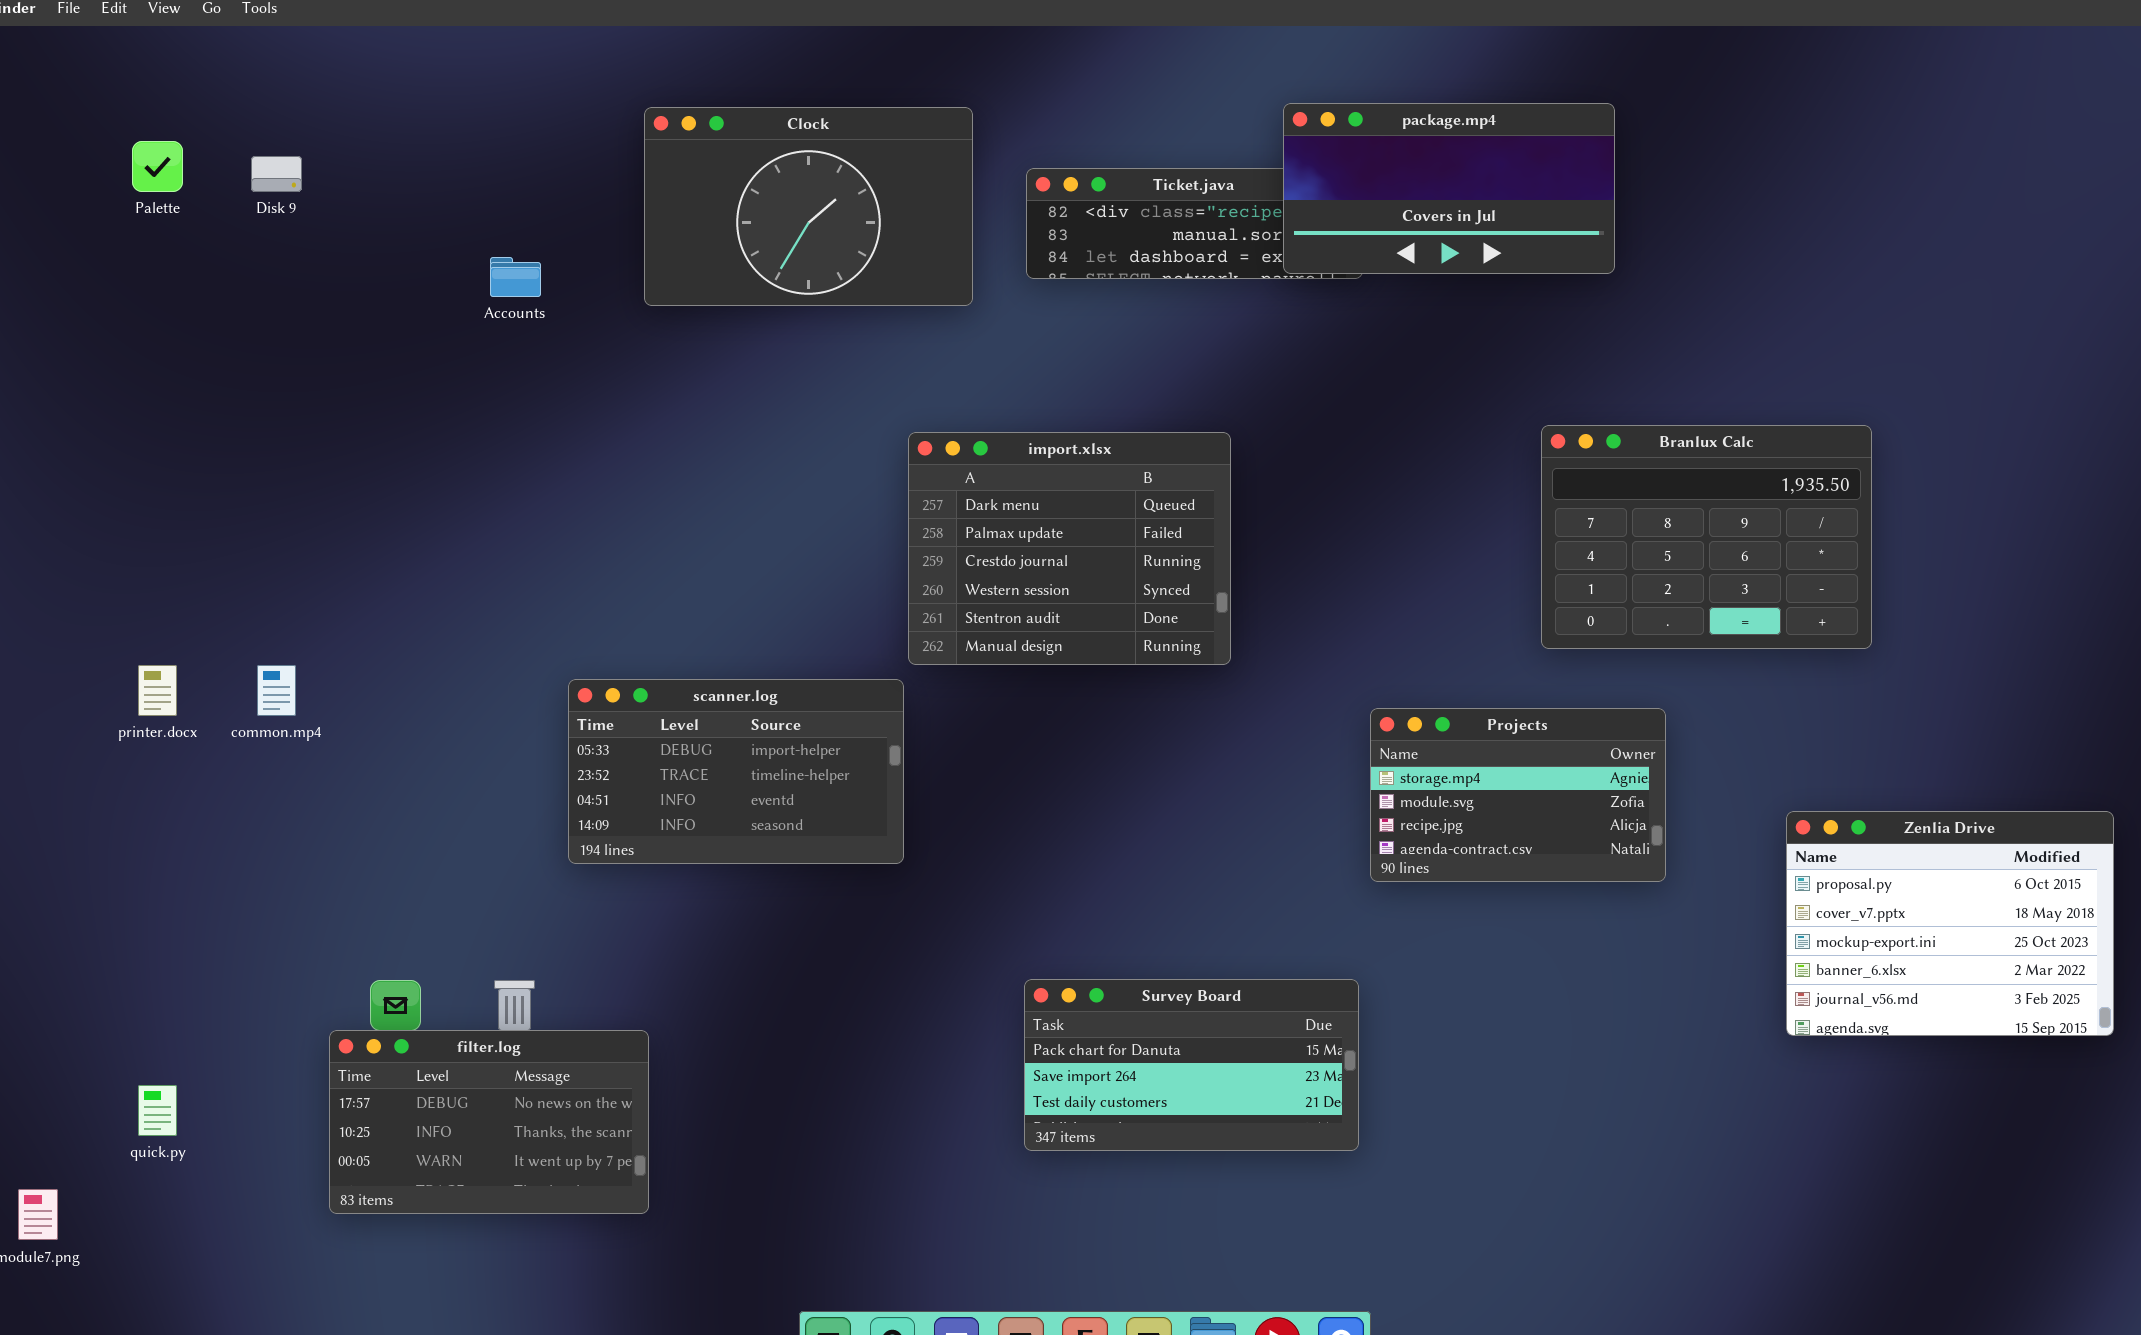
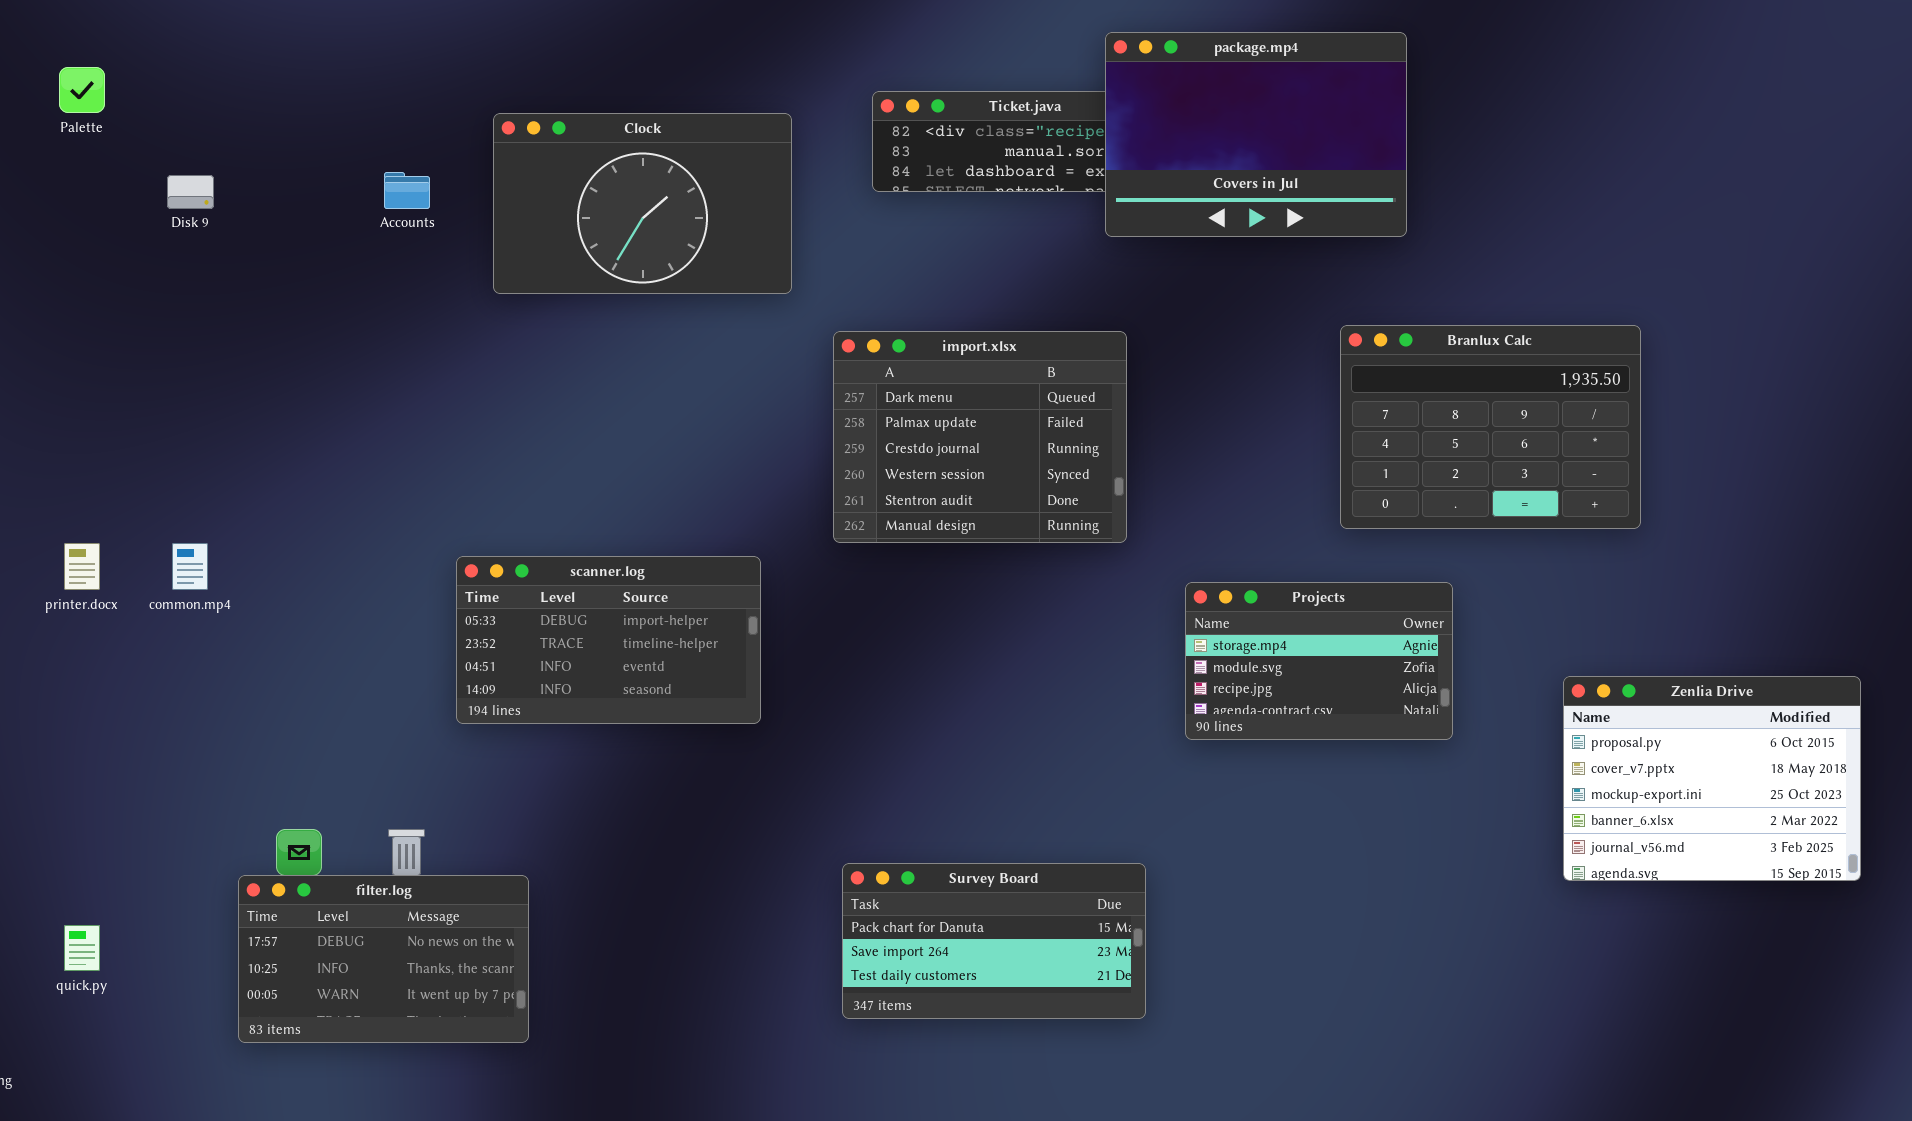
package.mp4: [1283,103,1615,274] -> [1105,32,1407,237], resized
Clock: [644,107,973,306] -> [493,113,792,294], moved
Disk 9: [251,156,302,192] -> [167,175,214,209], moved
import.xlsx: [908,432,1231,665] -> [833,331,1127,543], moved
Survey Board: [1024,979,1359,1151] -> [842,863,1146,1019], moved

